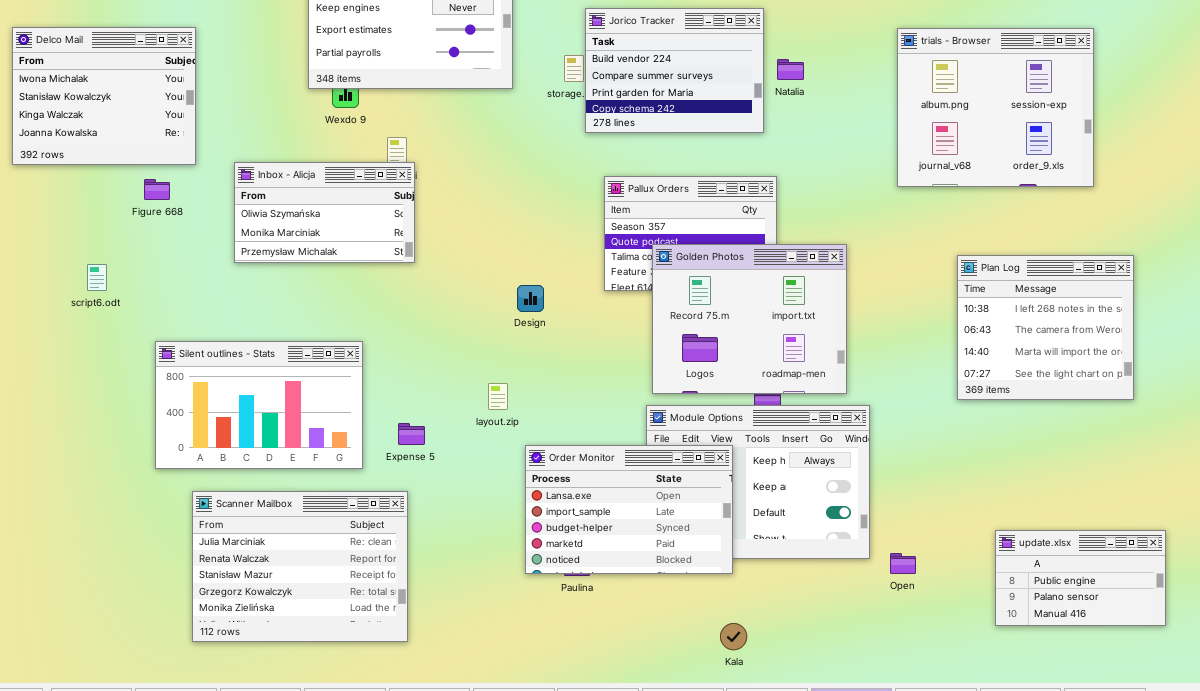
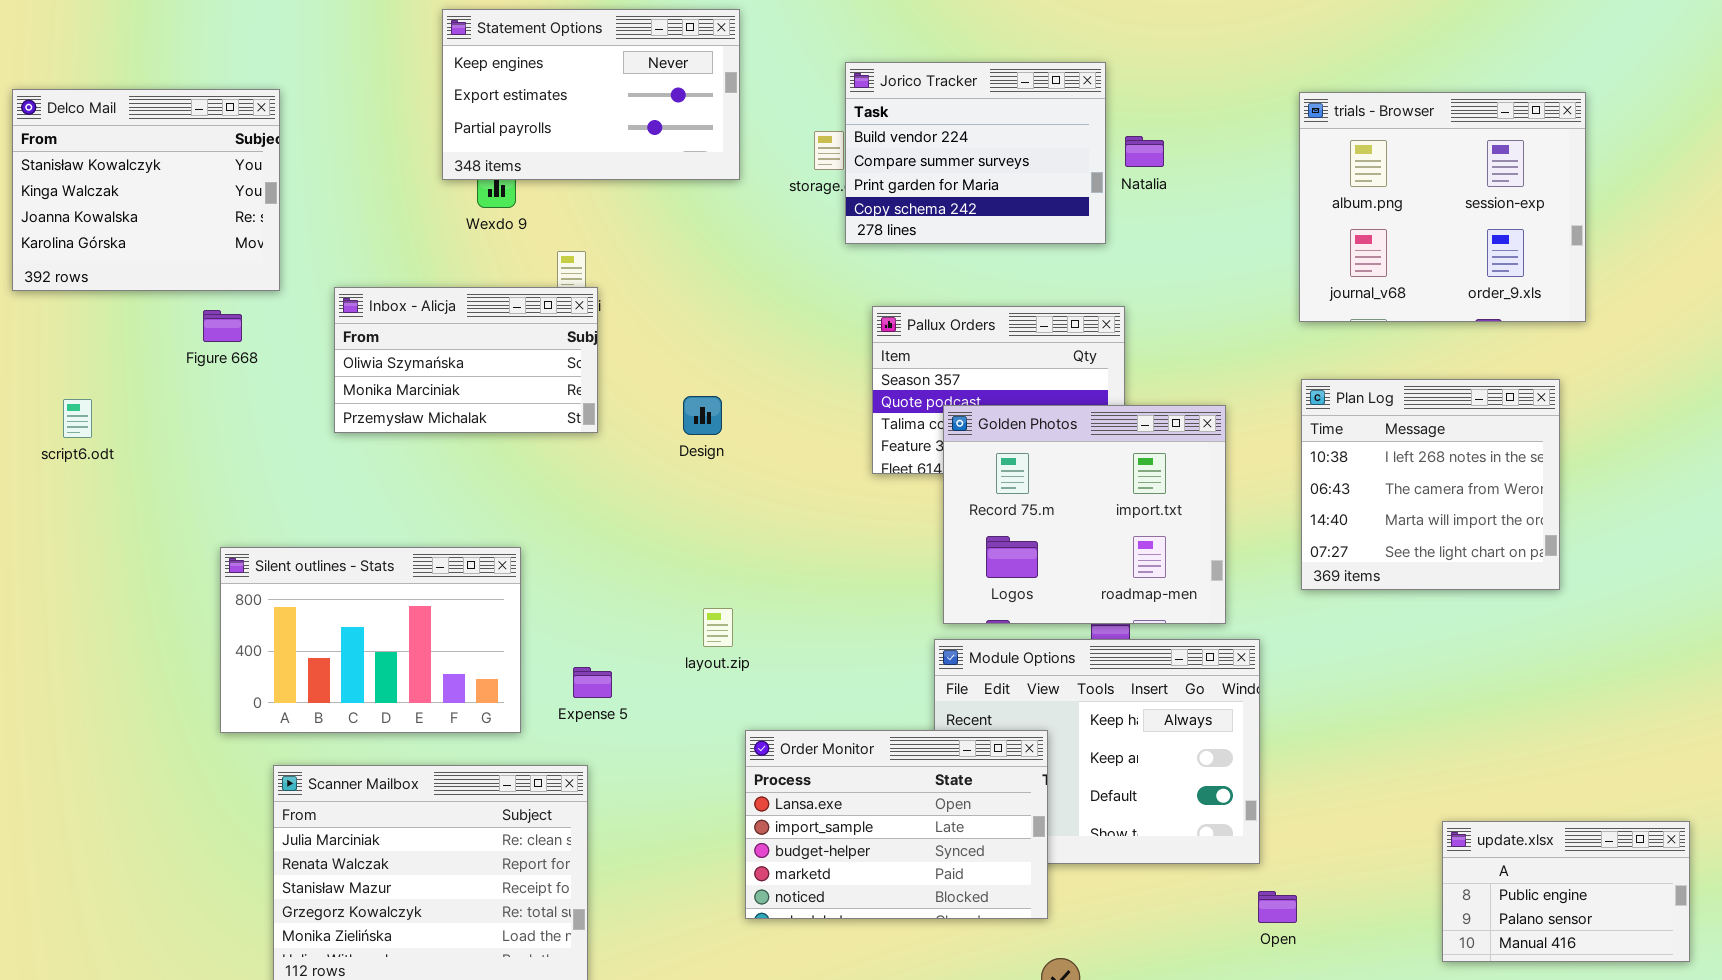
Delco Mail: [12,27,196,165] -> [12,89,280,291], scrolled down 1 row
Plan Log: [957,255,1134,400] -> [1301,379,1560,590], moved
script6.odt: [87,264,107,291] -> [63,399,92,438], moved
Design: [517,285,544,312] -> [683,396,722,435], moved
Order Monitor: [525,445,733,574] -> [745,730,1048,919], moved
Open: [890,553,916,574] -> [1258,891,1297,923], moved

